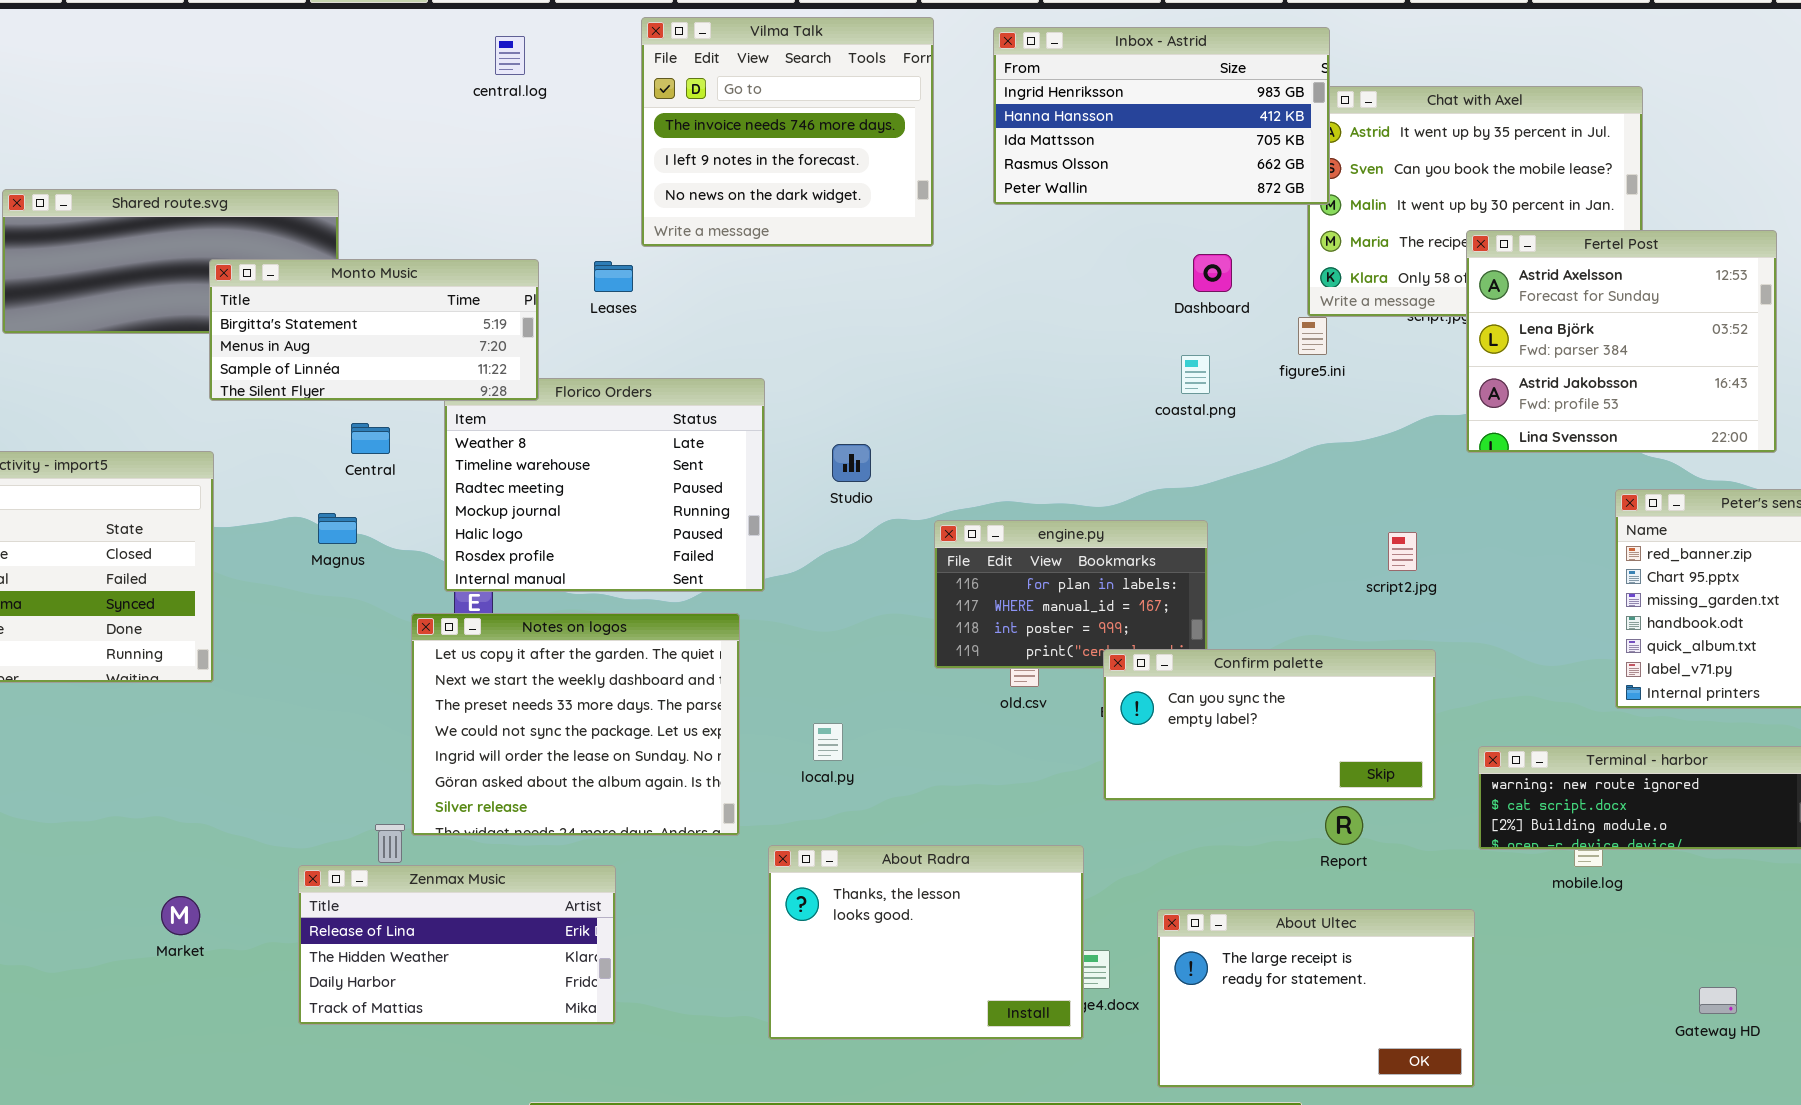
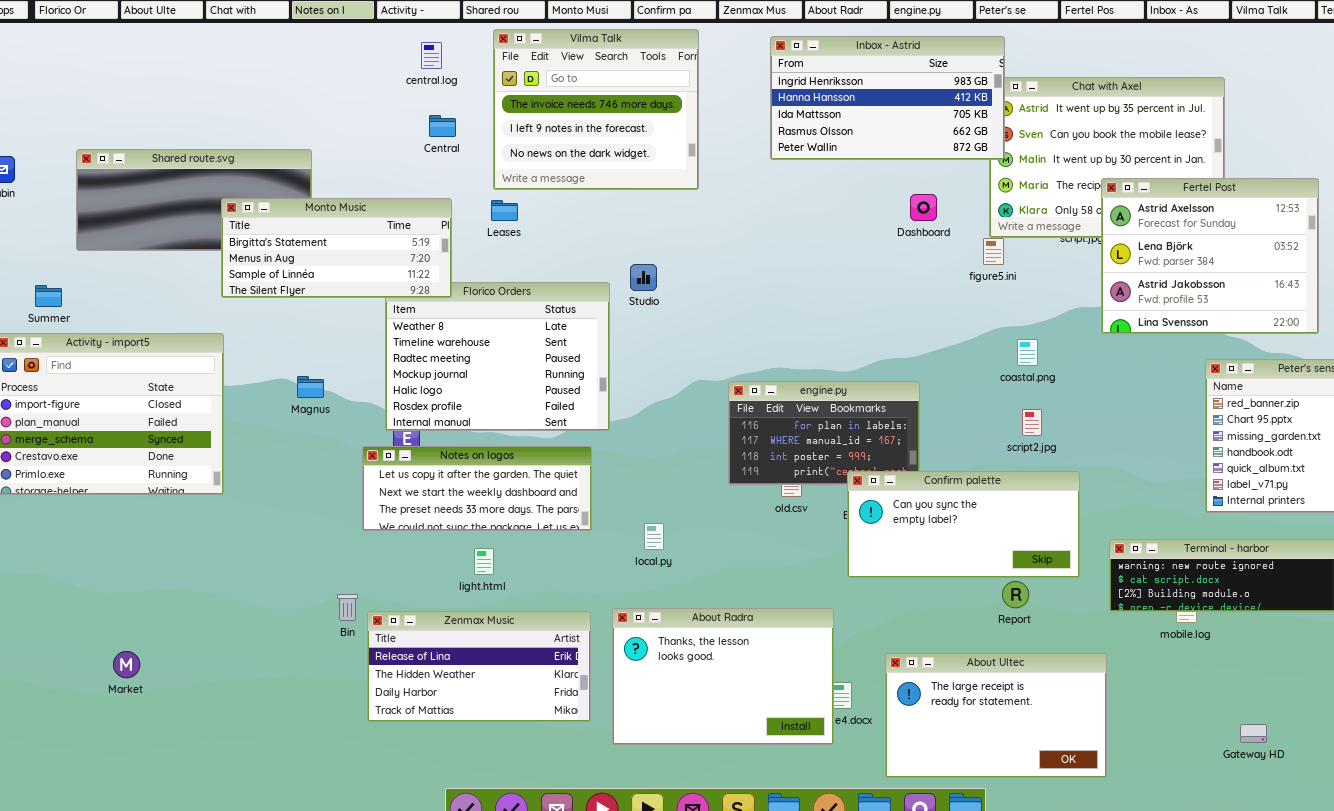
Vilma Talk: [641,17,934,247] -> [493,29,699,190], moved
coastal.png: [1181,355,1210,394] -> [1017,339,1038,366], moved
Central: [351,423,390,454] -> [429,115,456,137], moved
Studio: [832,444,871,482] -> [630,264,657,291], moved
script2.jpg: [1388,532,1417,571] -> [1022,409,1042,436], moved
Notes on logos: [411,613,740,836] -> [362,446,592,531], resized
Zenmax Music: [298,865,616,1025] -> [367,611,591,722], moved
Market: [161,896,200,935] -> [113,651,140,678], moved
Gateway HD: [1699,987,1737,1014] -> [1240,724,1267,743], moved

